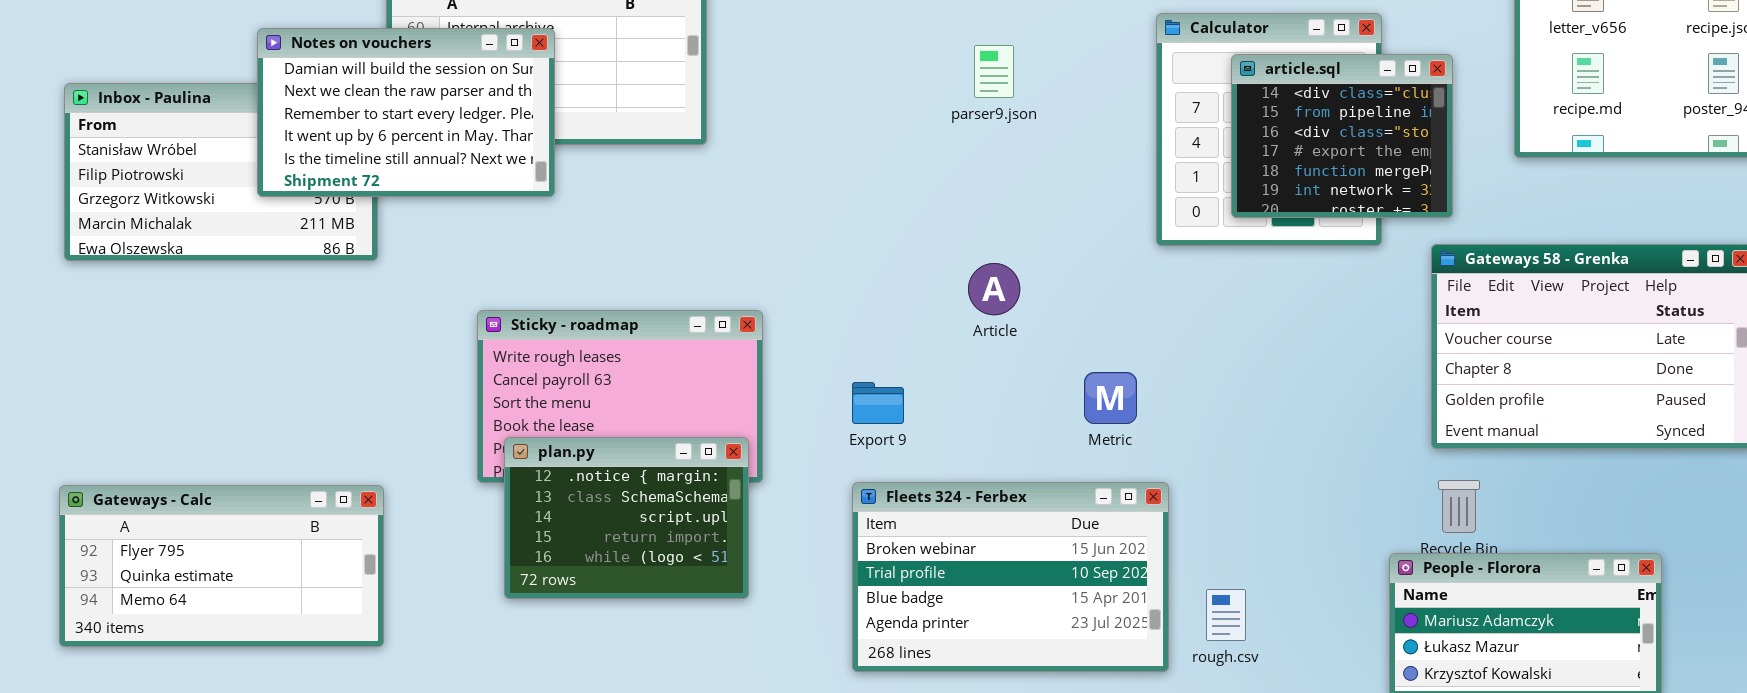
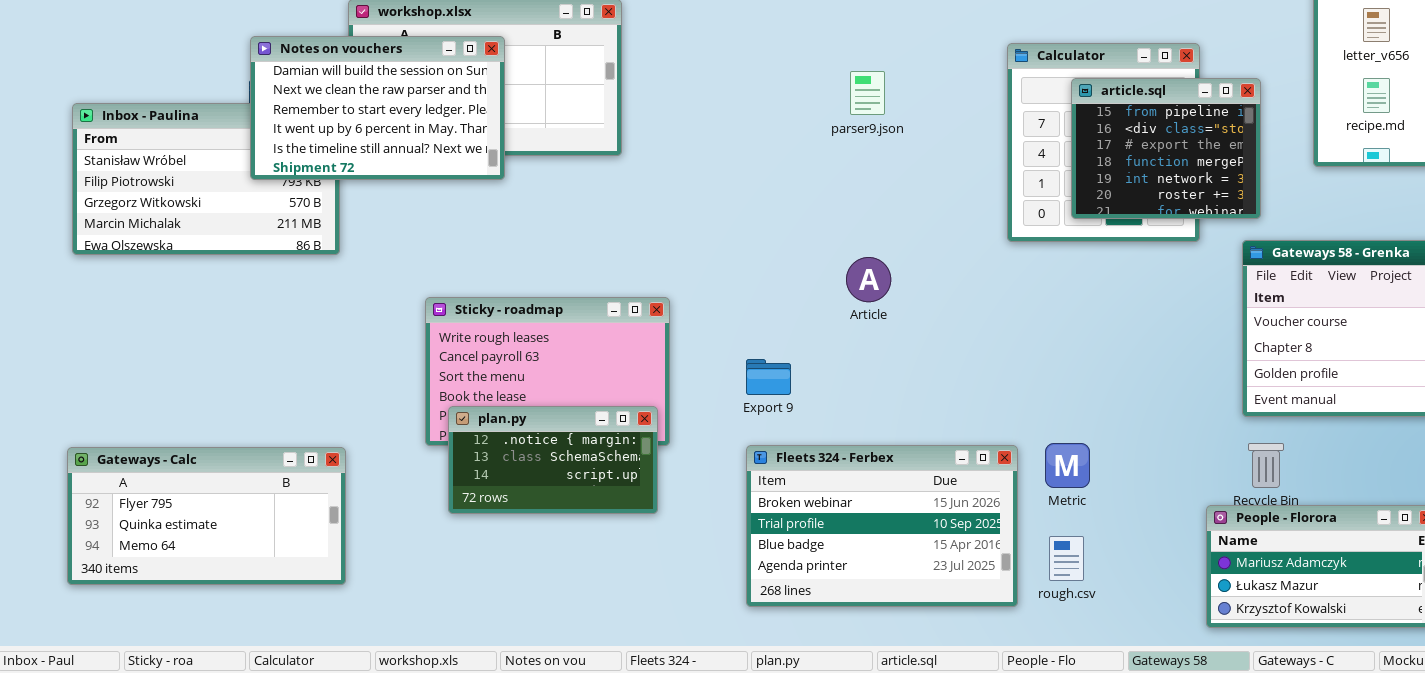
Notes on vouchers: [257,28,555,197] -> [250,36,505,180], moved
article.sql: [1231,54,1453,218] -> [1071,78,1261,219], scrolled down 1 row
Metric: [1084,372,1137,424] -> [1045,443,1090,488], moved
plan.py: [504,437,749,599] -> [448,406,658,514], resized

